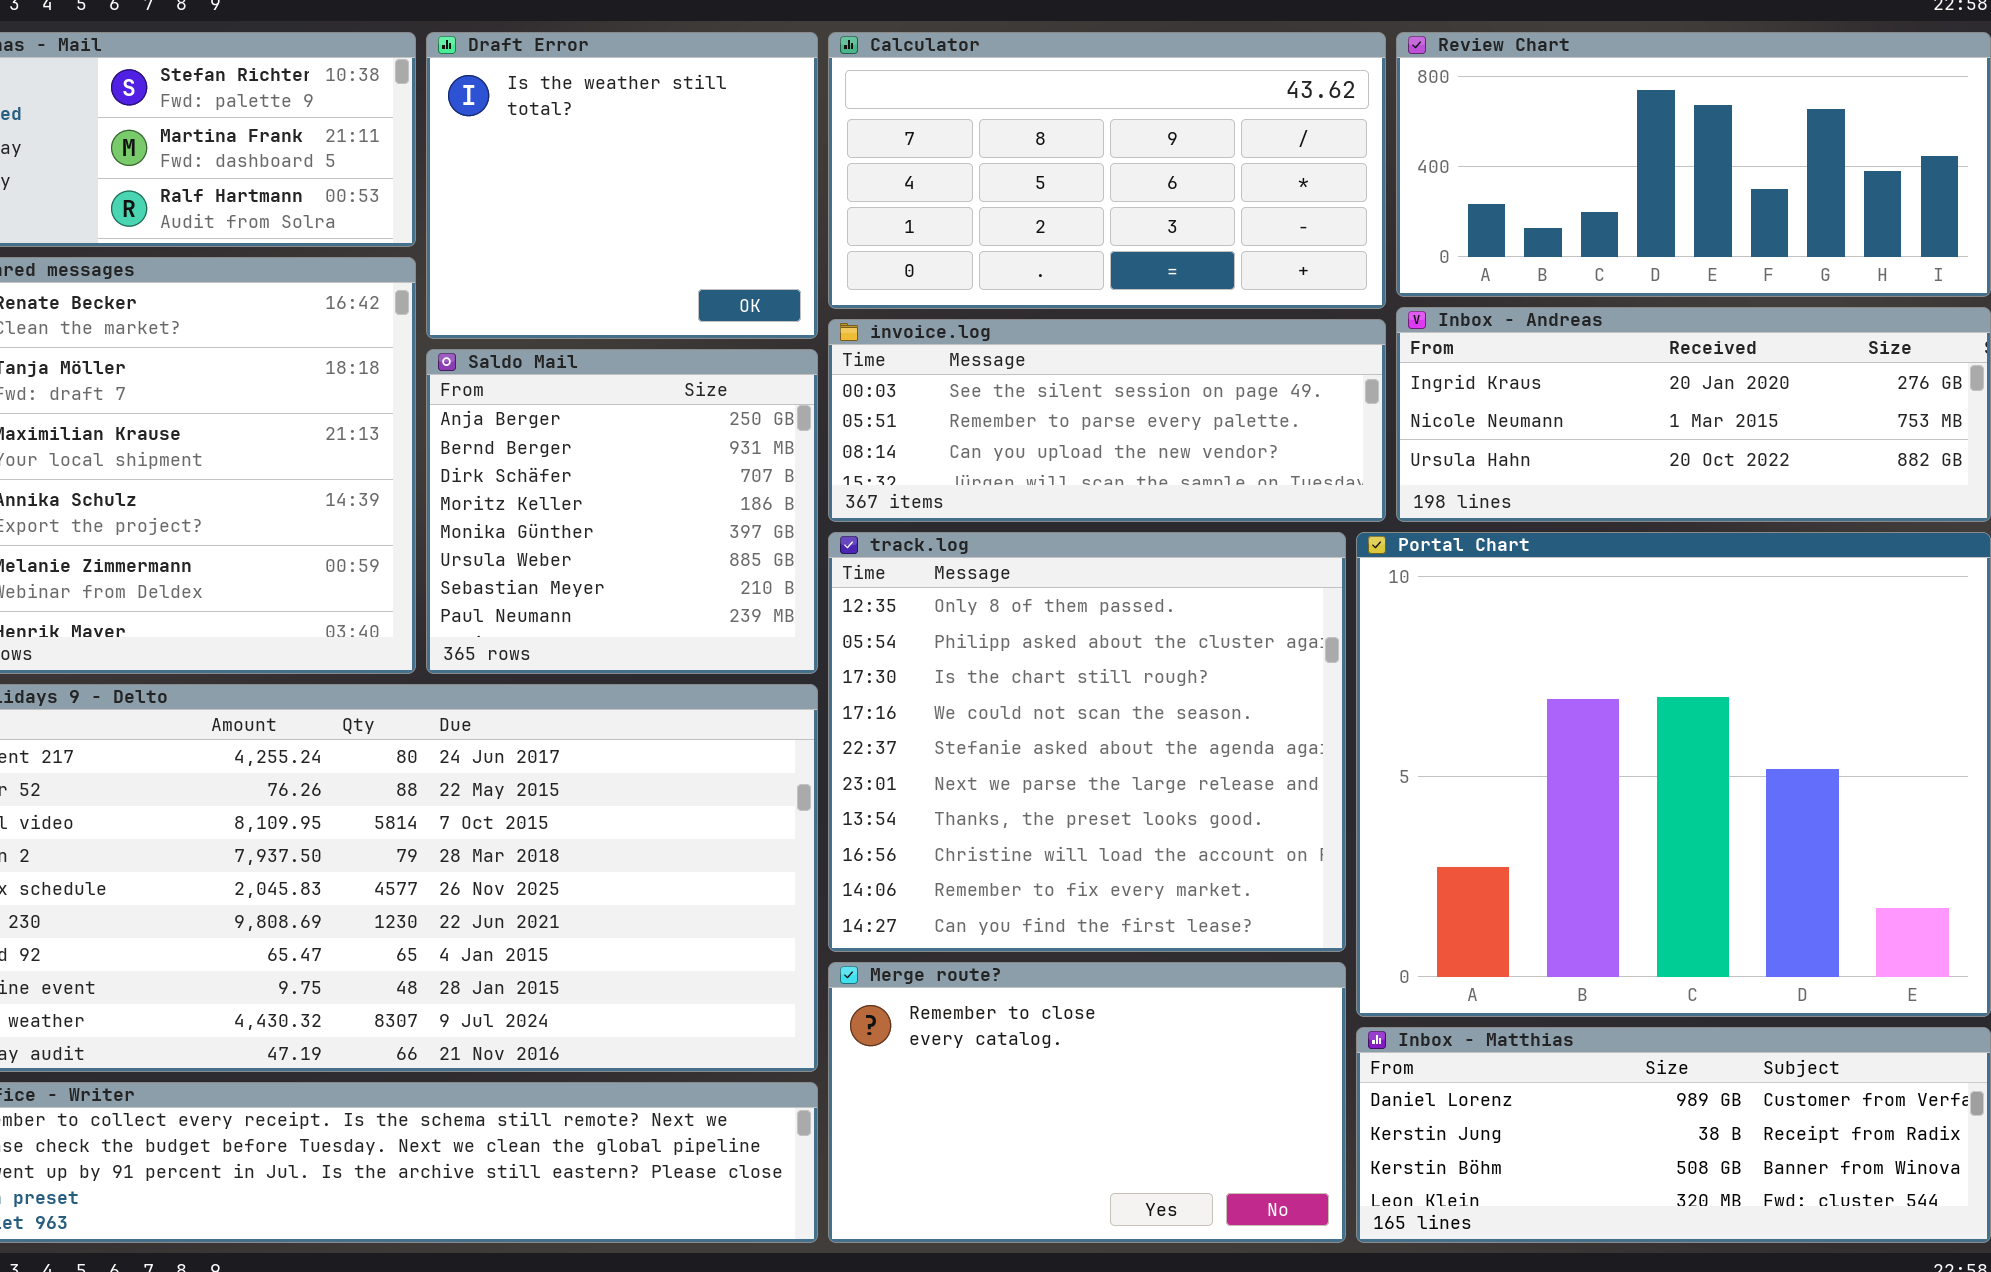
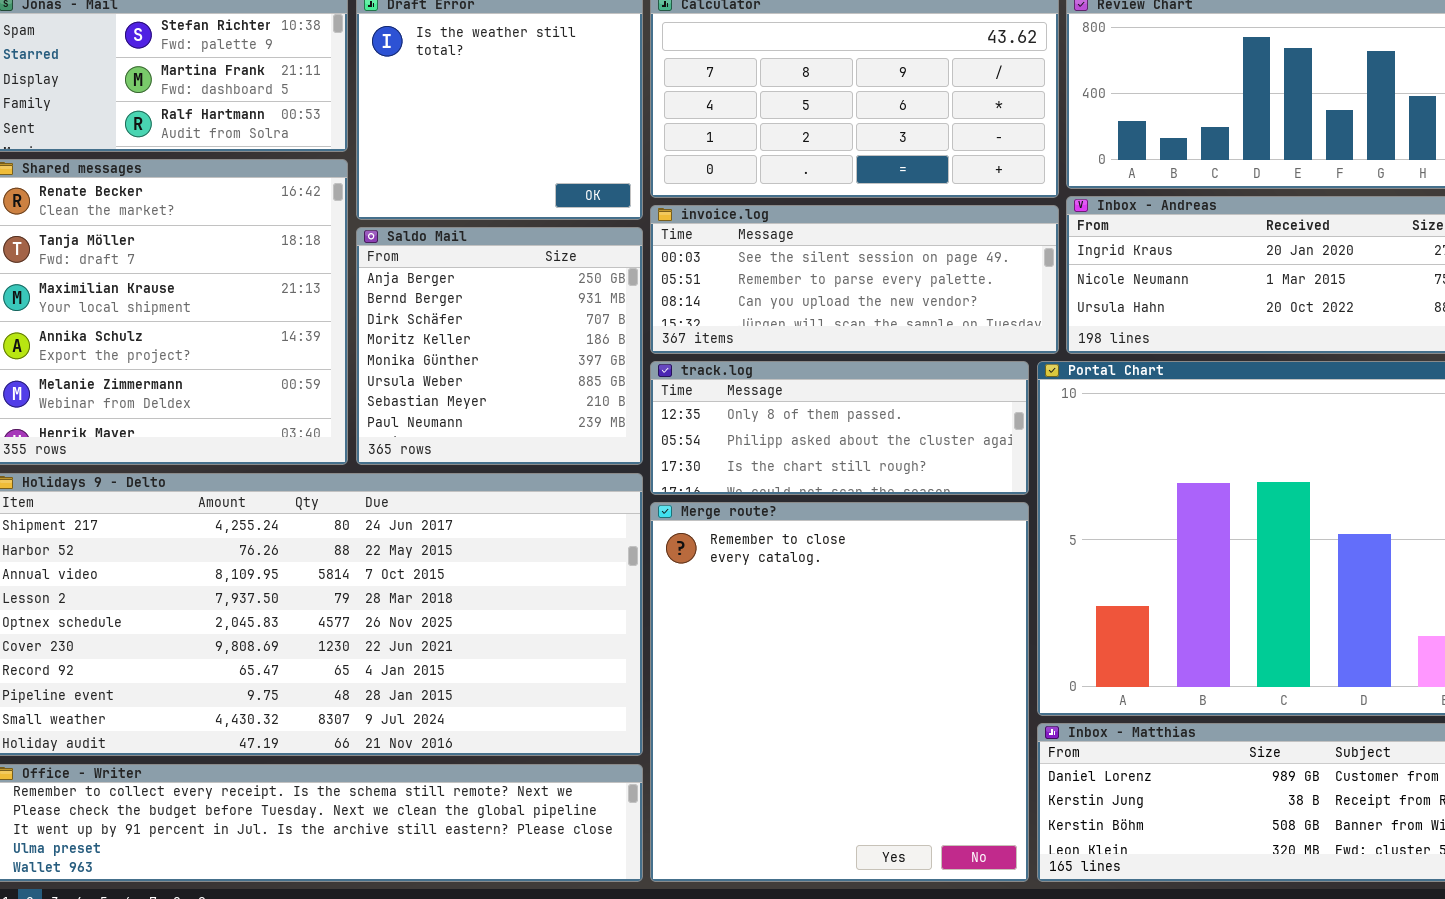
track.log: [828,532,1346,952] -> [650,361,1029,495], resized
Merge route?: [828,962,1346,1243] -> [650,502,1029,882], resized

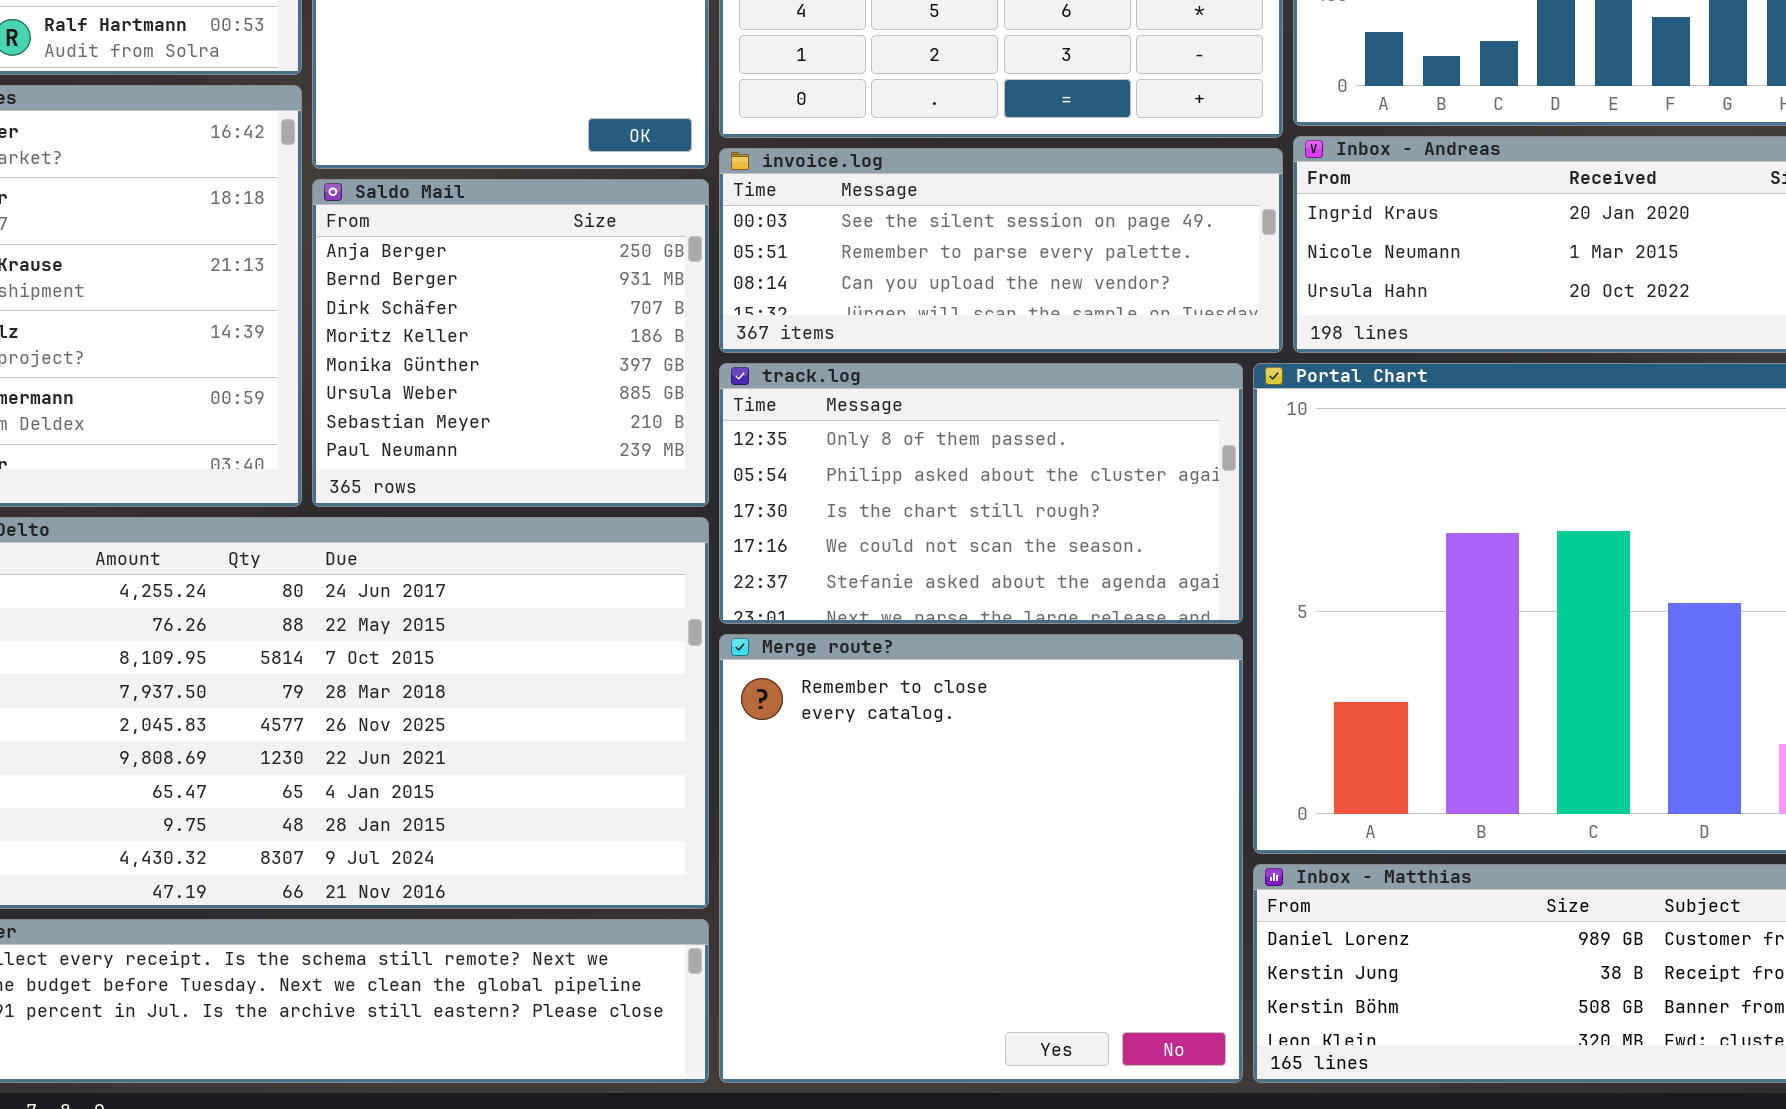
track.log: [650,361,1029,495] -> [719,363,1243,624], resized
Merge route?: [650,502,1029,882] -> [719,634,1243,1083], resized

